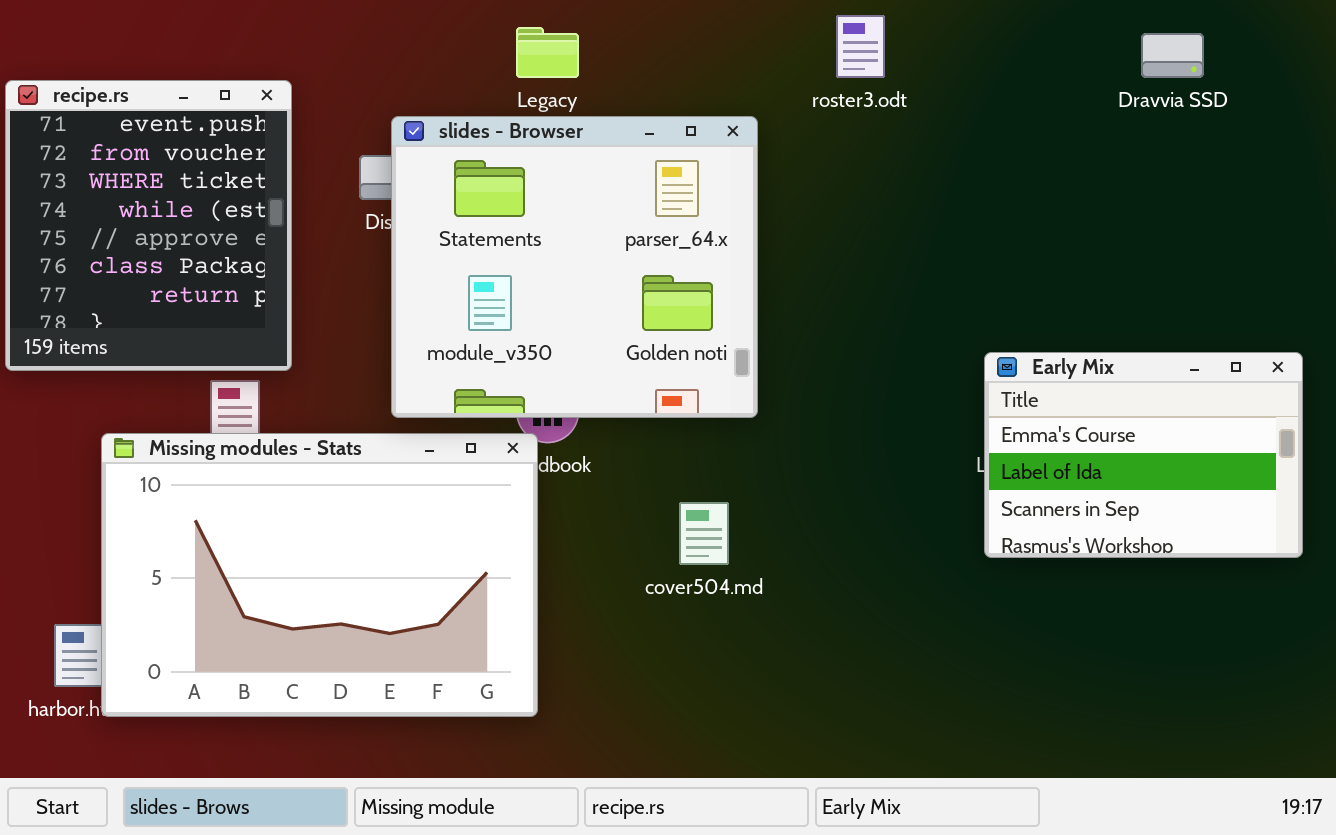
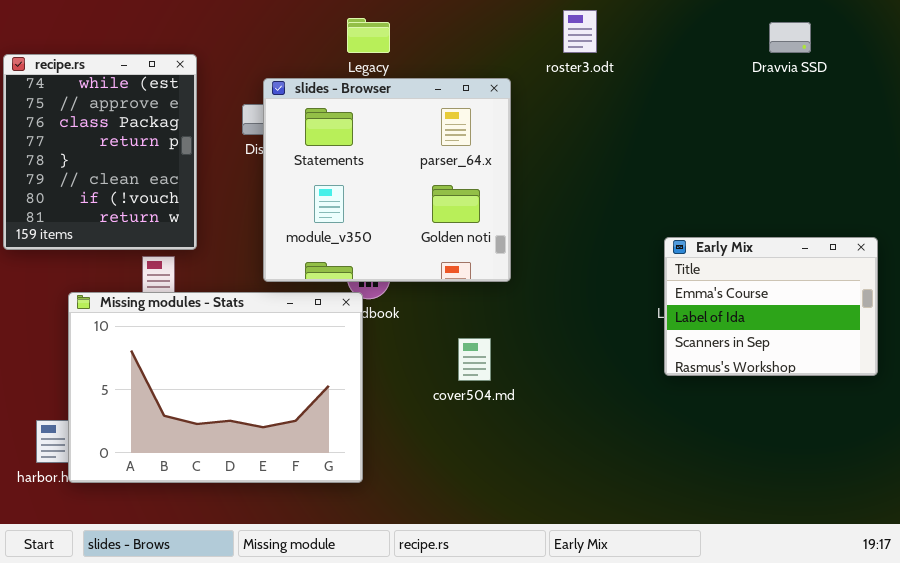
recipe.rs: [5,80,292,371] -> [3,54,197,250], scrolled down 3 rows

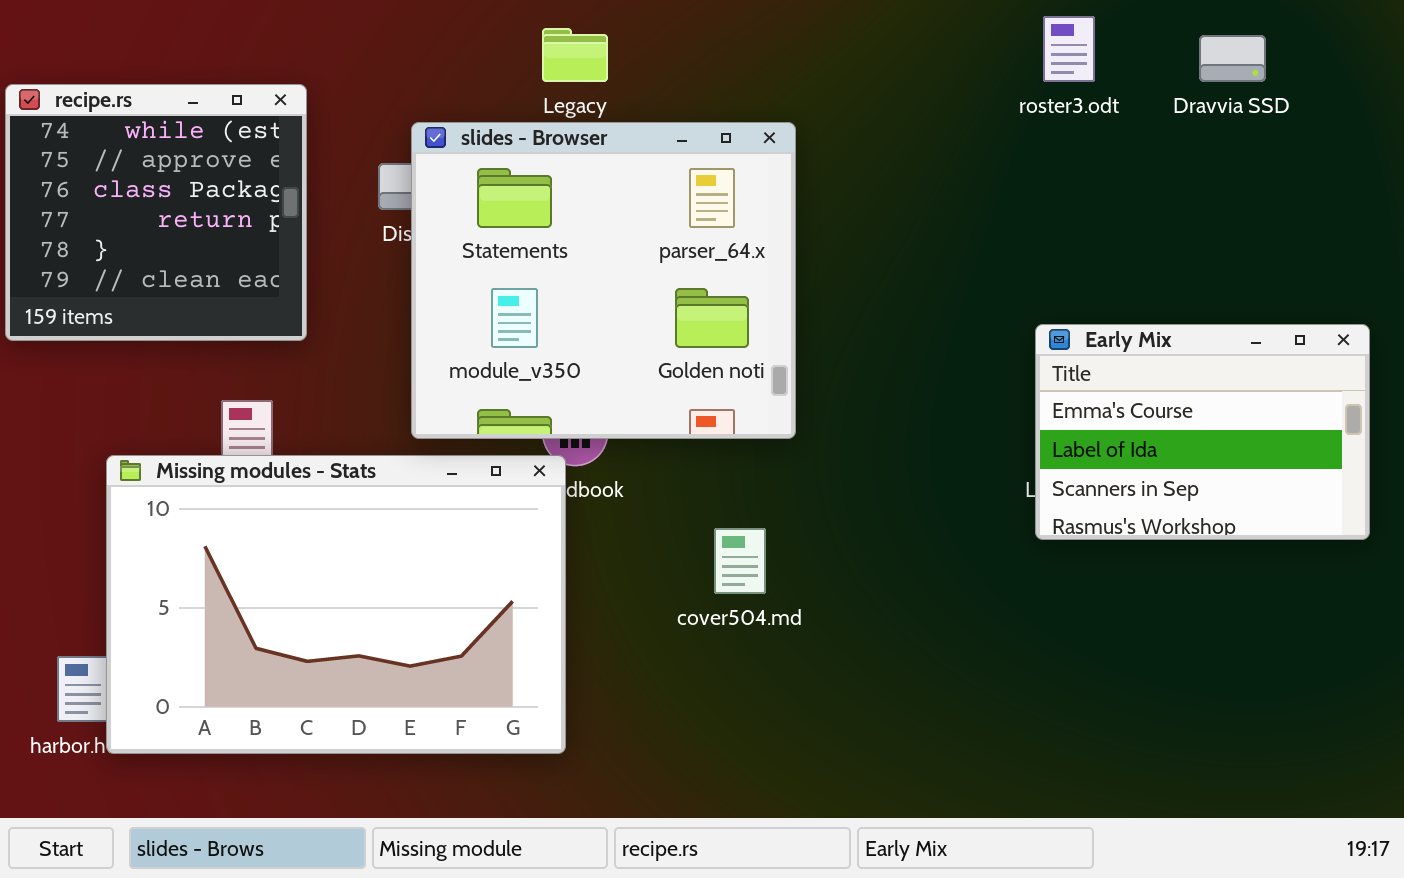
roster3.odt: [563,10,597,53] -> [1043,16,1095,82], moved
recipe.rs: [3,54,197,250] -> [5,84,307,341], resized
Early Mix: [664,237,878,376] -> [1035,324,1370,540], moved

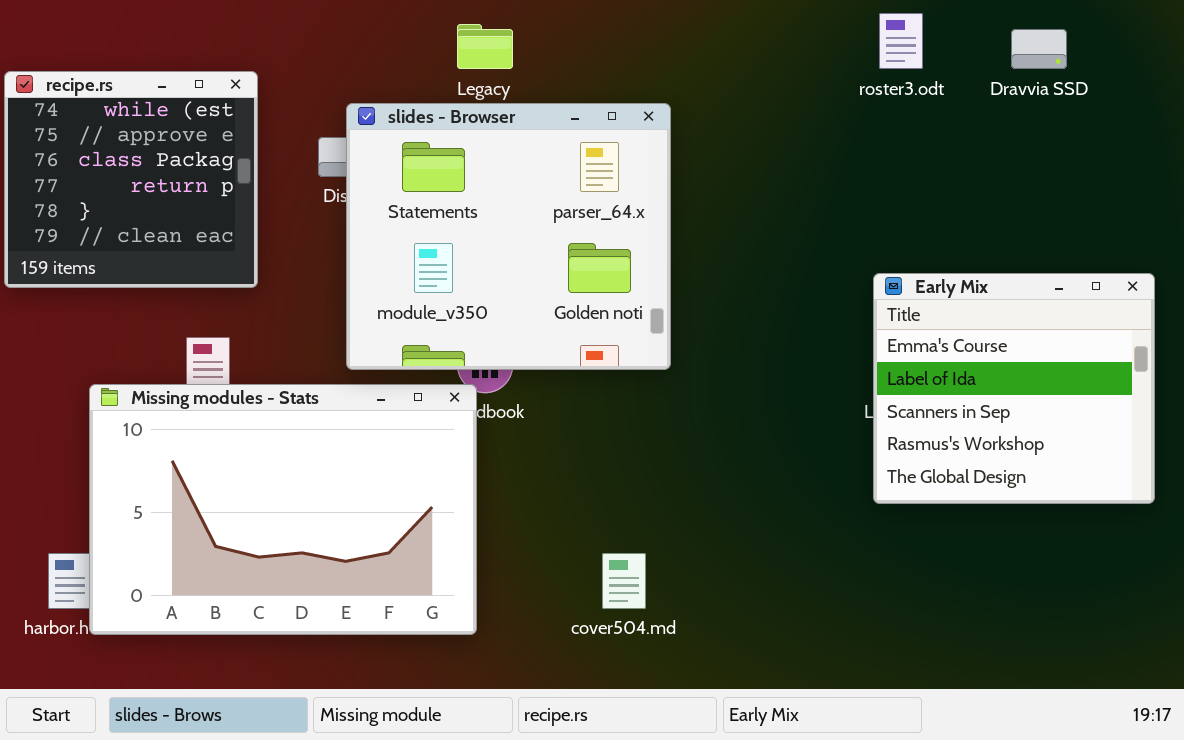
Early Mix: [1035,324,1370,540] -> [873,273,1155,504], resized
cover504.md: [714,528,766,594] -> [602,553,646,609], moved

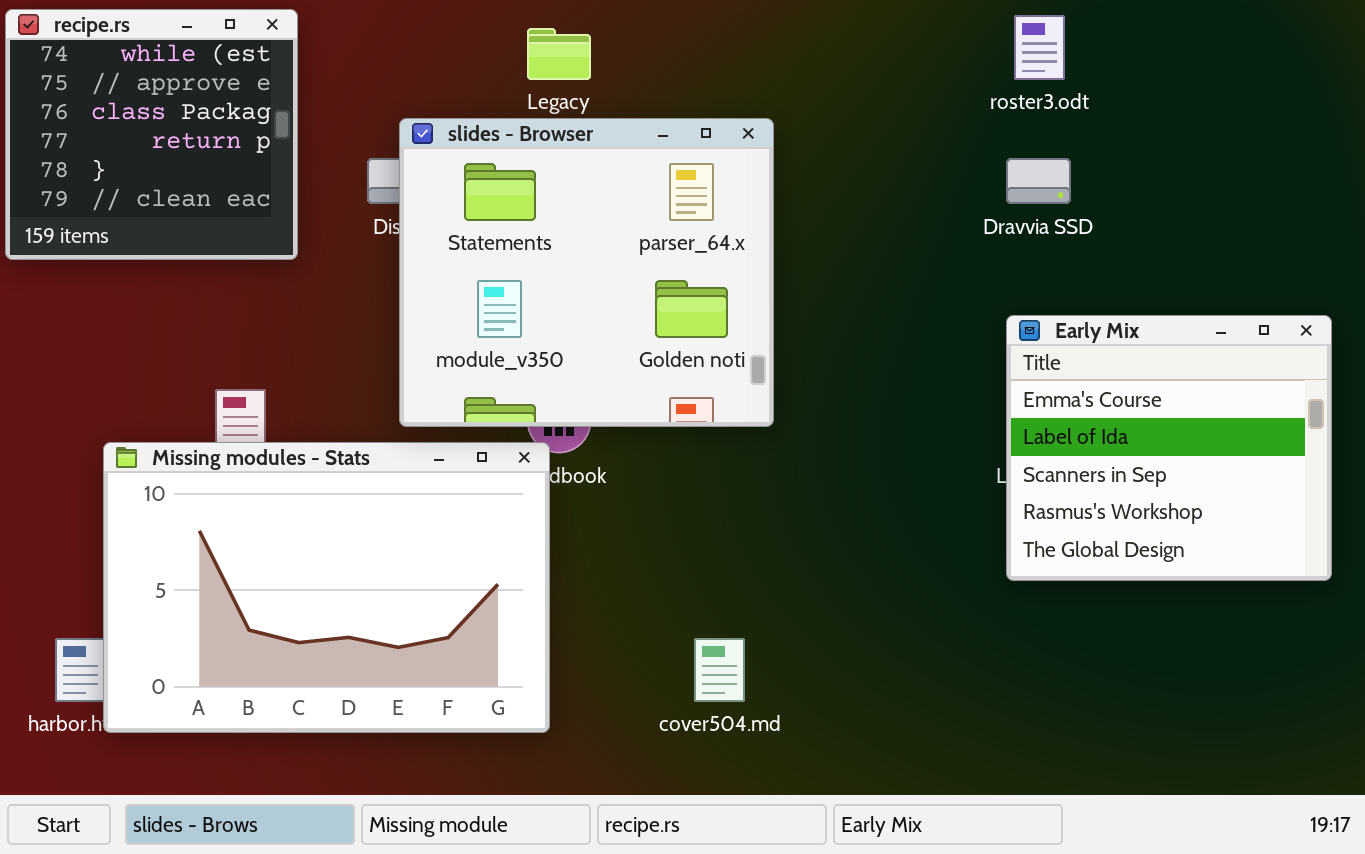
Dravvia SSD: [1011,29,1067,69] -> [1006,158,1071,204], moved
recipe.rs: [4,71,258,288] -> [5,9,298,260], moved

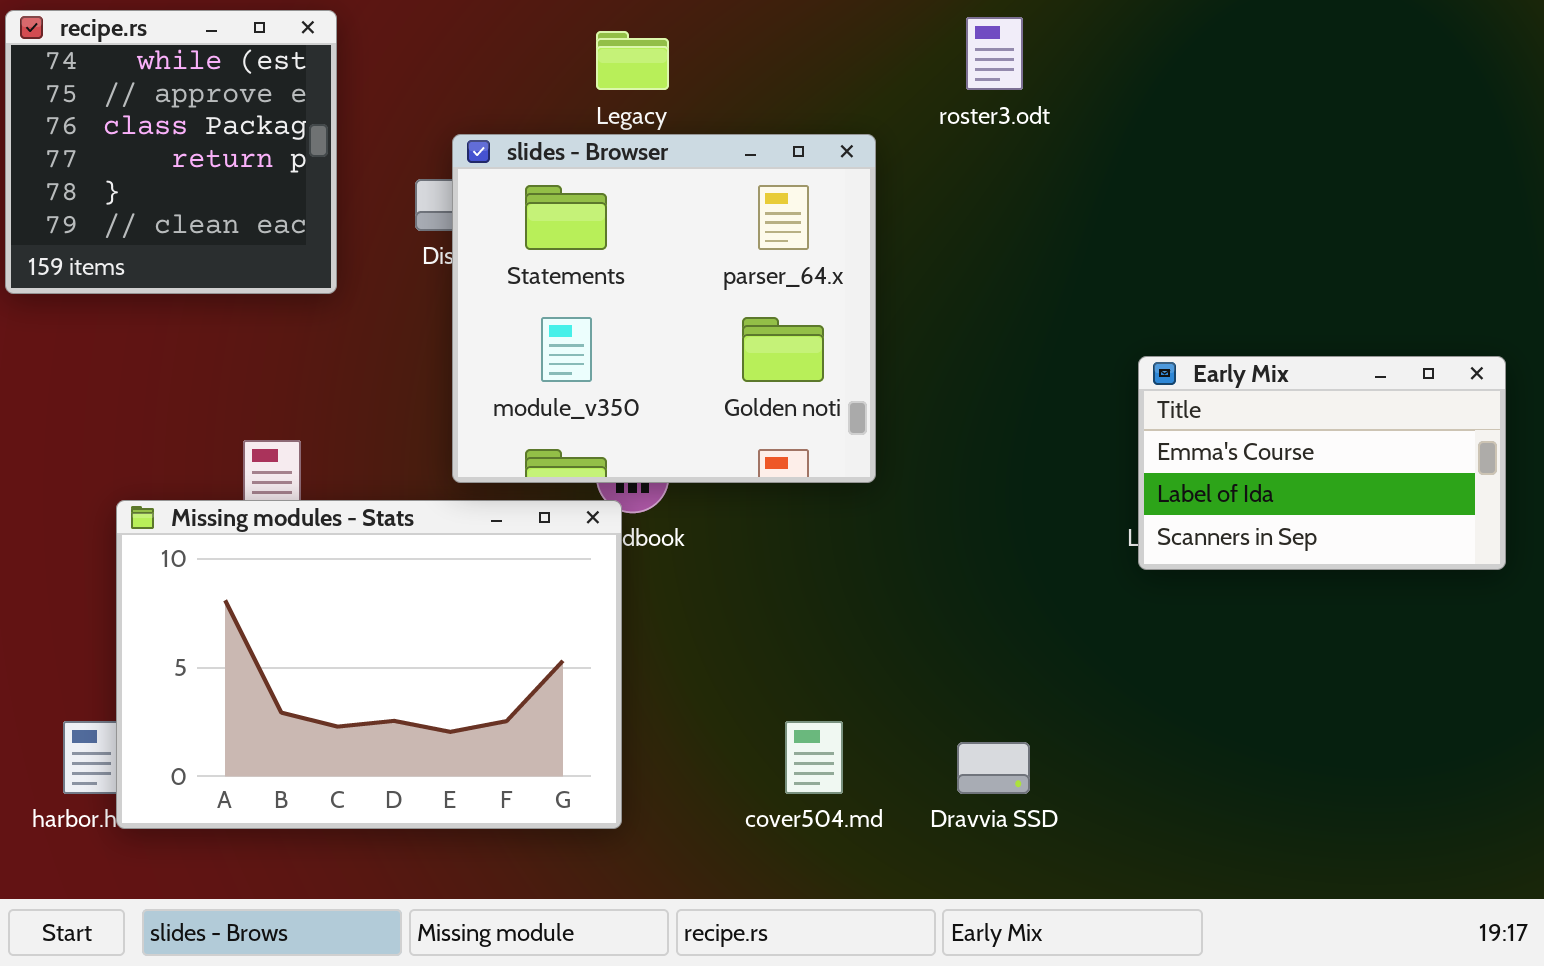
roster3.odt: [1014,15,1065,80] -> [966,17,1023,90], moved
Dravvia SSD: [1006,158,1071,204] -> [957,742,1030,794], moved
Early Mix: [1006,315,1332,581] -> [1138,356,1506,570], resized

